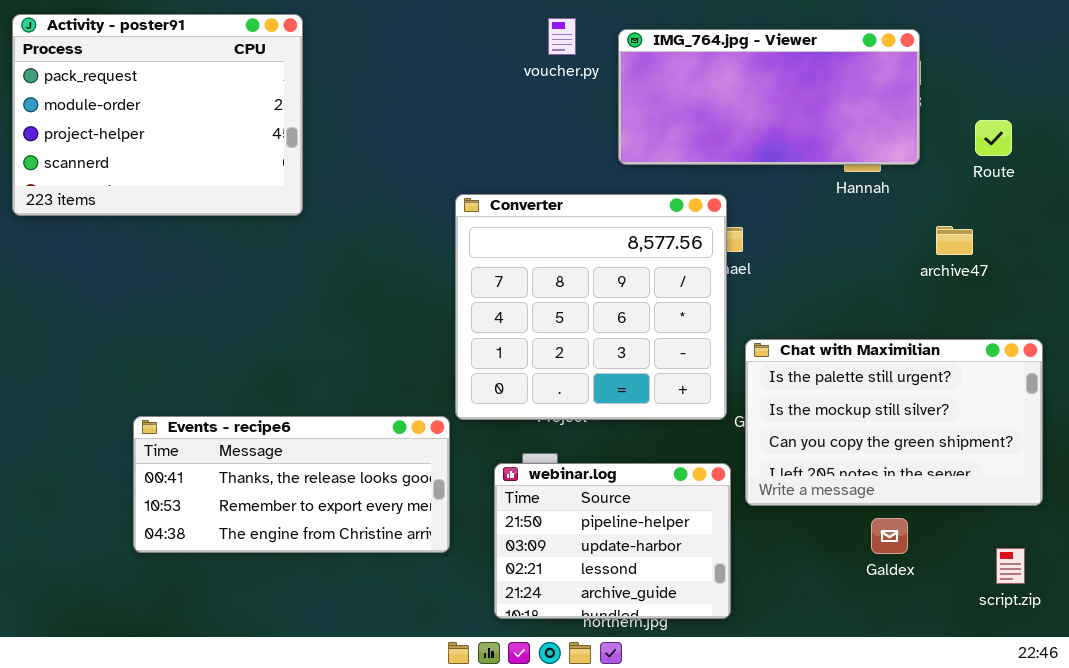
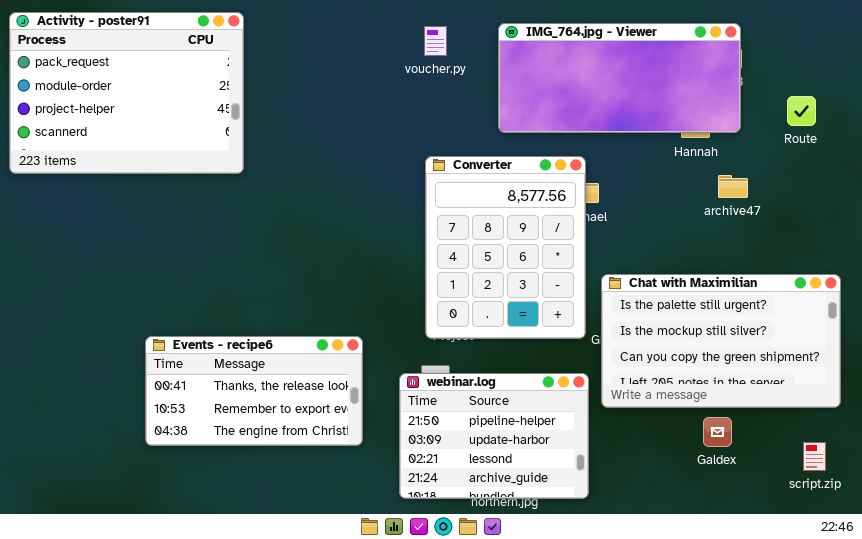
voucher.py: [548,18,576,55] -> [424,26,447,56], moved
Converter: [455,194,727,420] -> [425,156,586,339], resized
archive47: [936,226,973,255] -> [718,175,748,198], moved
Events - recipe6: [133,416,450,553] -> [145,336,363,446], resized

